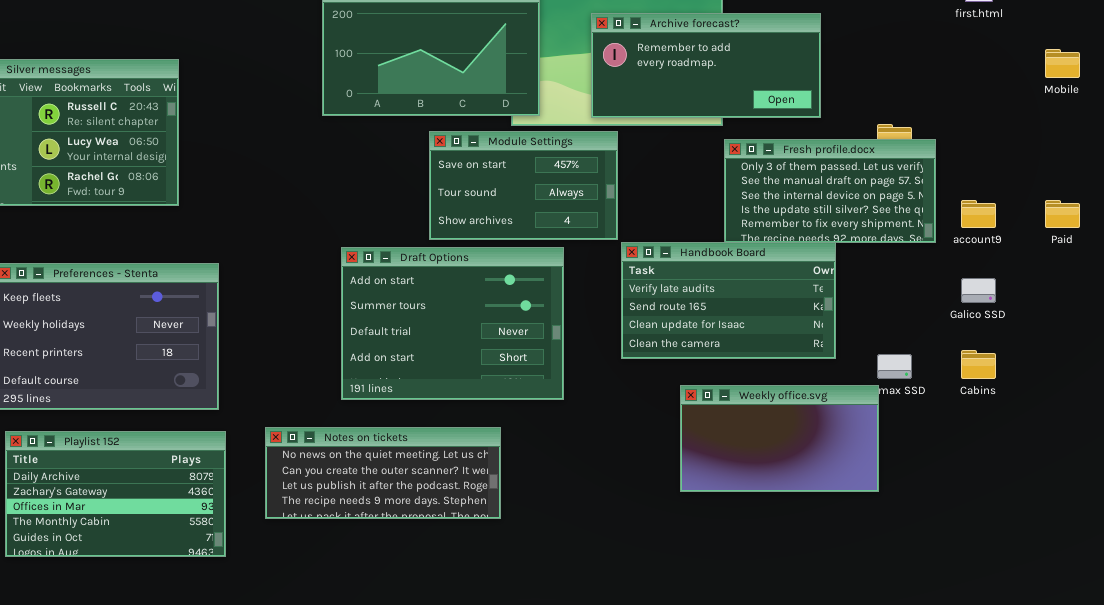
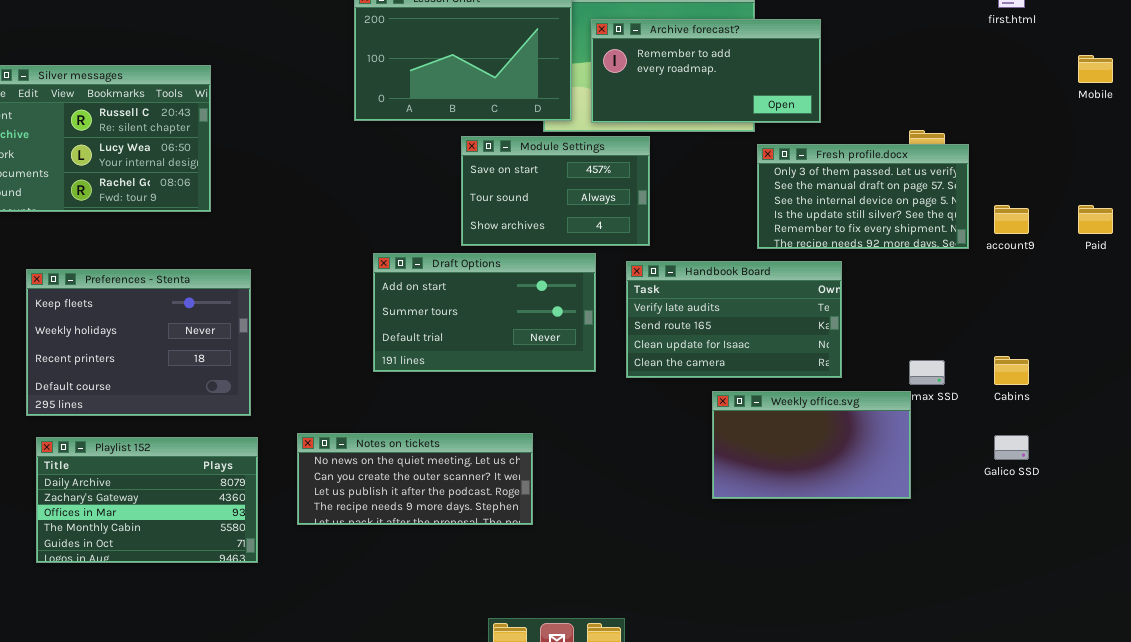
Archive forecast?: [591,13,821,118] -> [591,19,821,123], moved
Handbook Board: [621,242,836,359] -> [626,261,842,378], moved
Draft Options: [341,247,564,400] -> [373,253,596,372], resized
Galico SSD: [961,278,996,303] -> [994,435,1029,460], moved

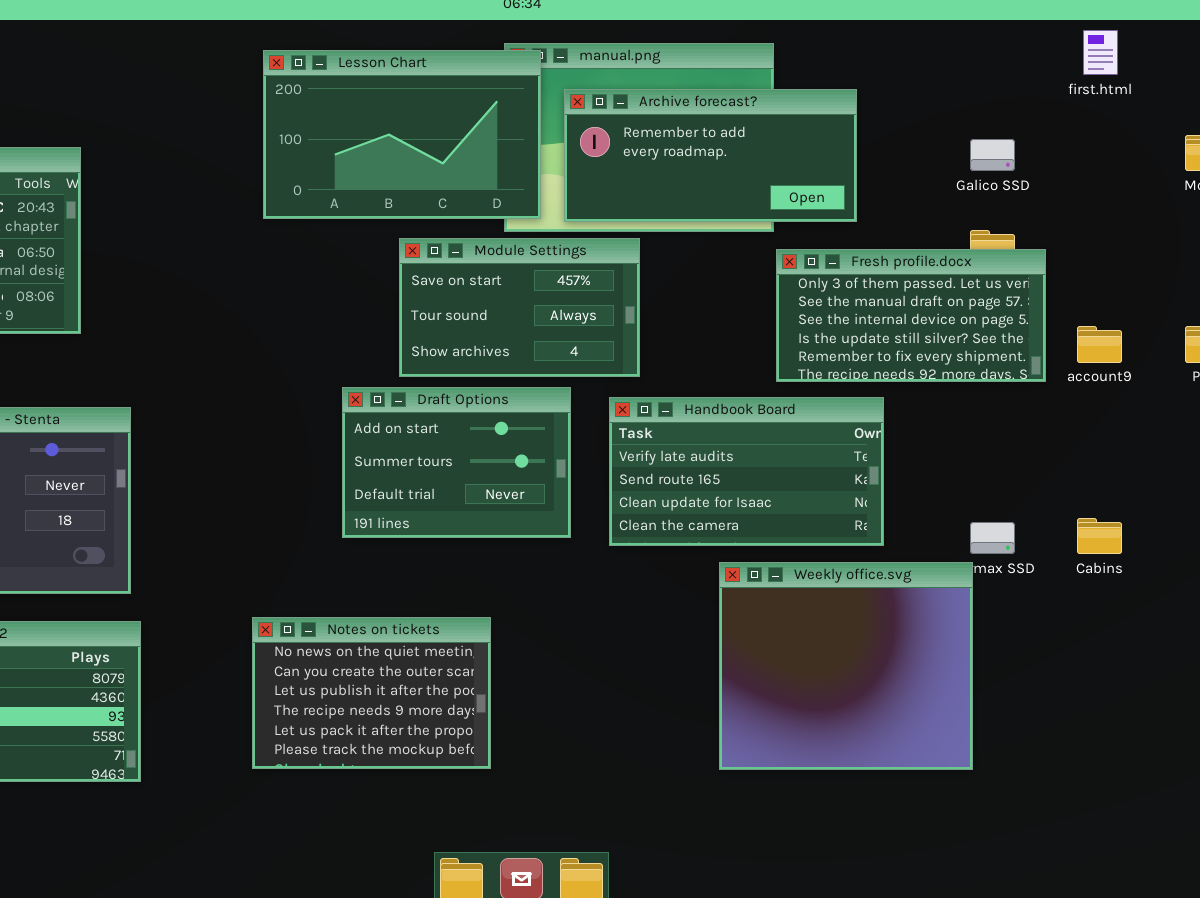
Draft Options: [373,253,596,372] -> [342,387,571,538], resized
Weekly office.svg: [712,391,911,499] -> [719,562,973,770], resized
Notes on tickets: [297,433,533,525] -> [252,617,491,769], resized
Galico SSD: [994,435,1029,460] -> [970,139,1015,171], moved

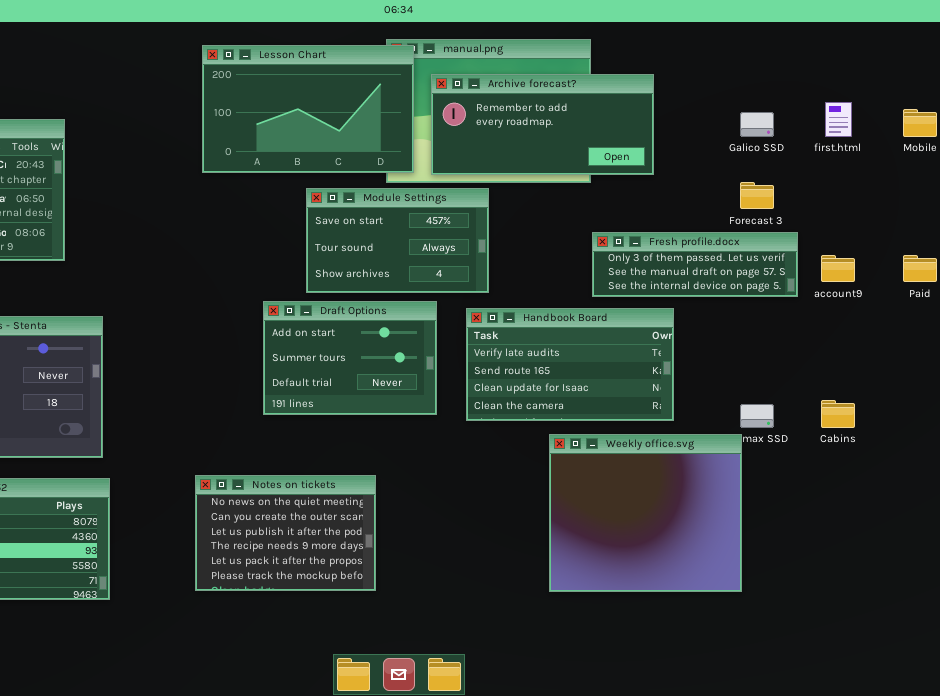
first.html: [1083,30,1118,75] -> [825,102,852,137], moved
Fresh profile.docx: [776,249,1046,382] -> [592,232,798,297], resized

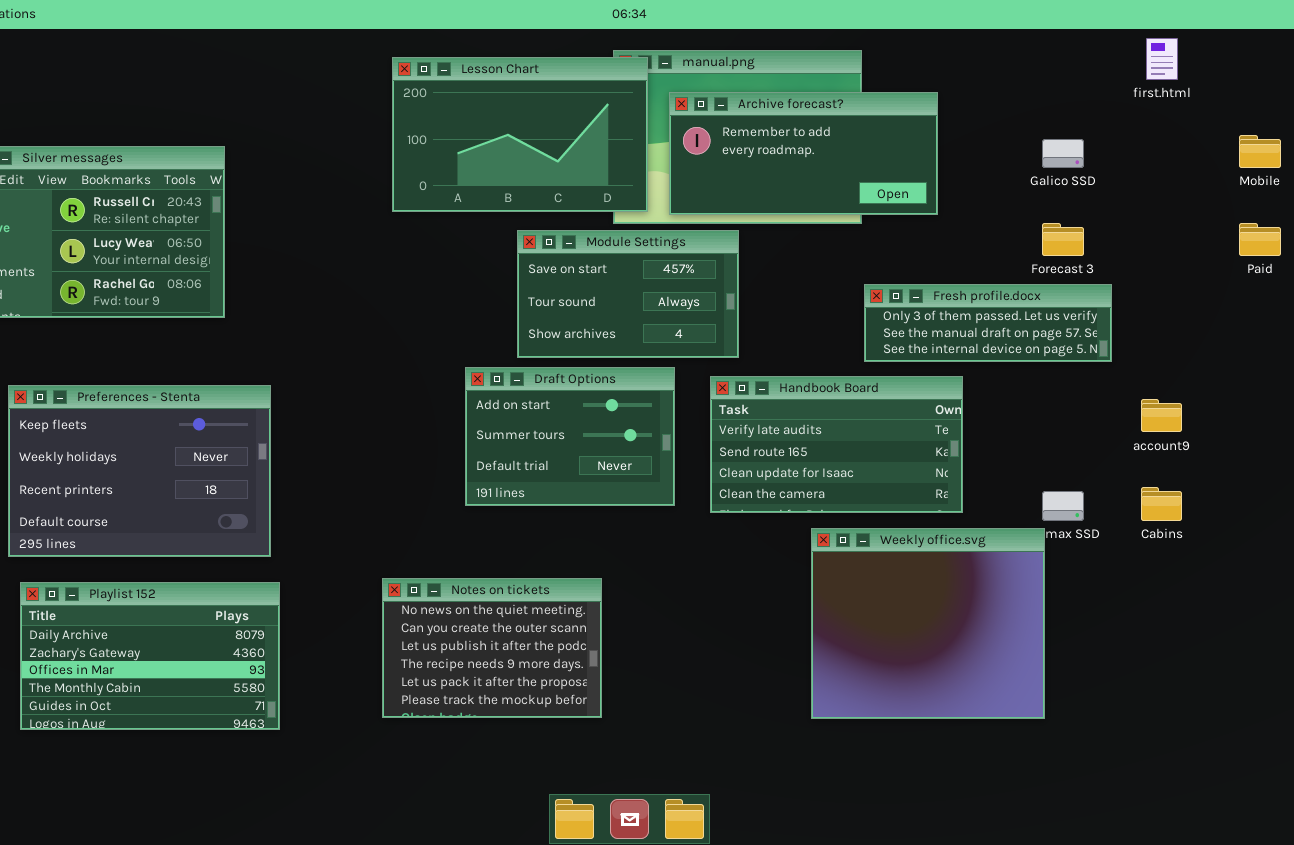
first.html: [825,102,852,137] -> [1146,38,1178,80], moved
account9: [821,255,855,282] -> [1141,399,1182,432], moved
Paid: [903,255,937,282] -> [1239,223,1281,256], moved

